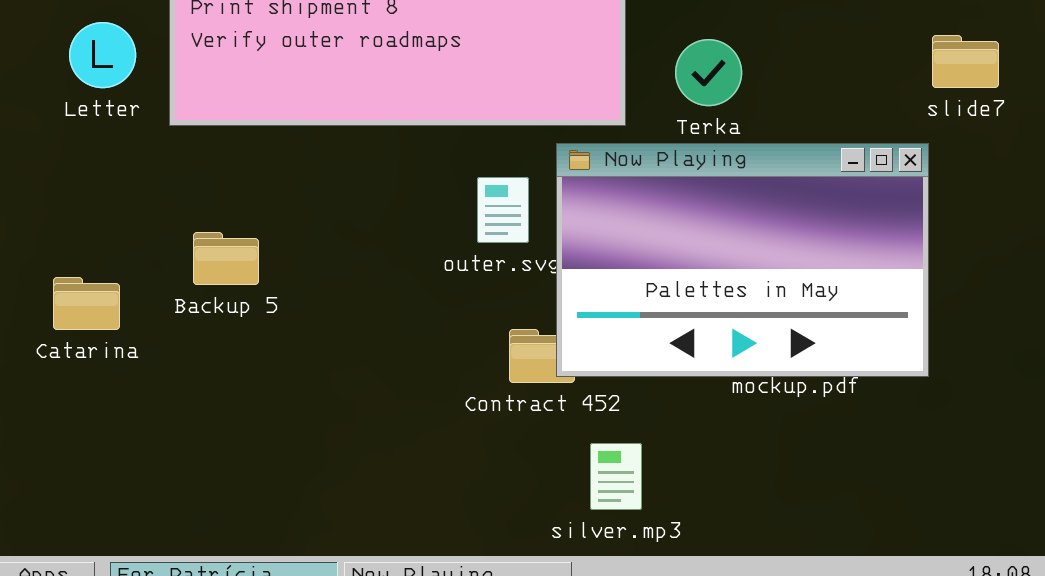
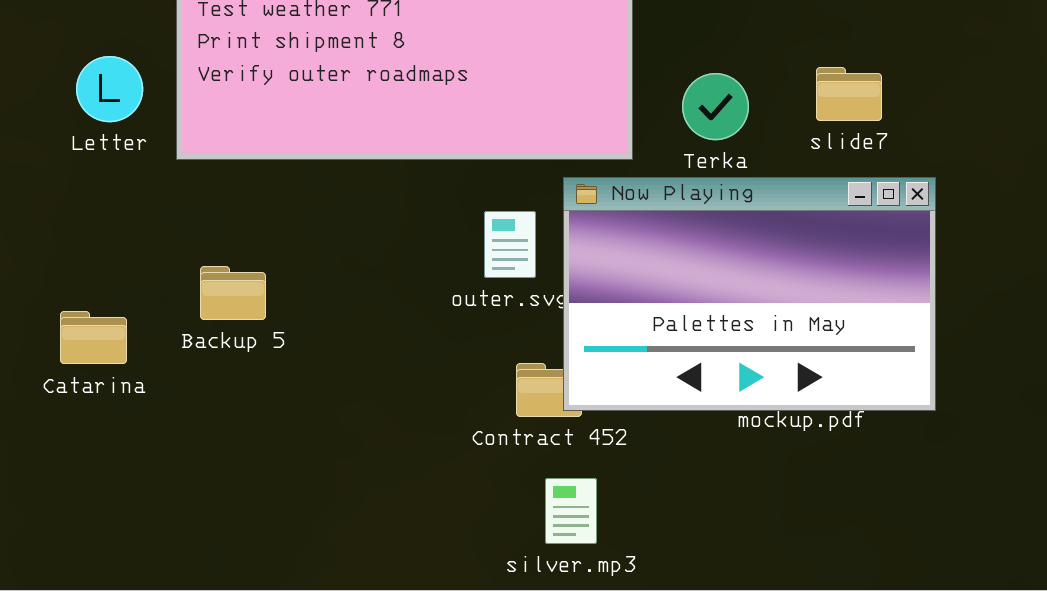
slide7: [932,35,999,88] -> [816,67,882,121], moved
silver.mp3: [590,443,642,510] -> [545,478,597,544], moved

